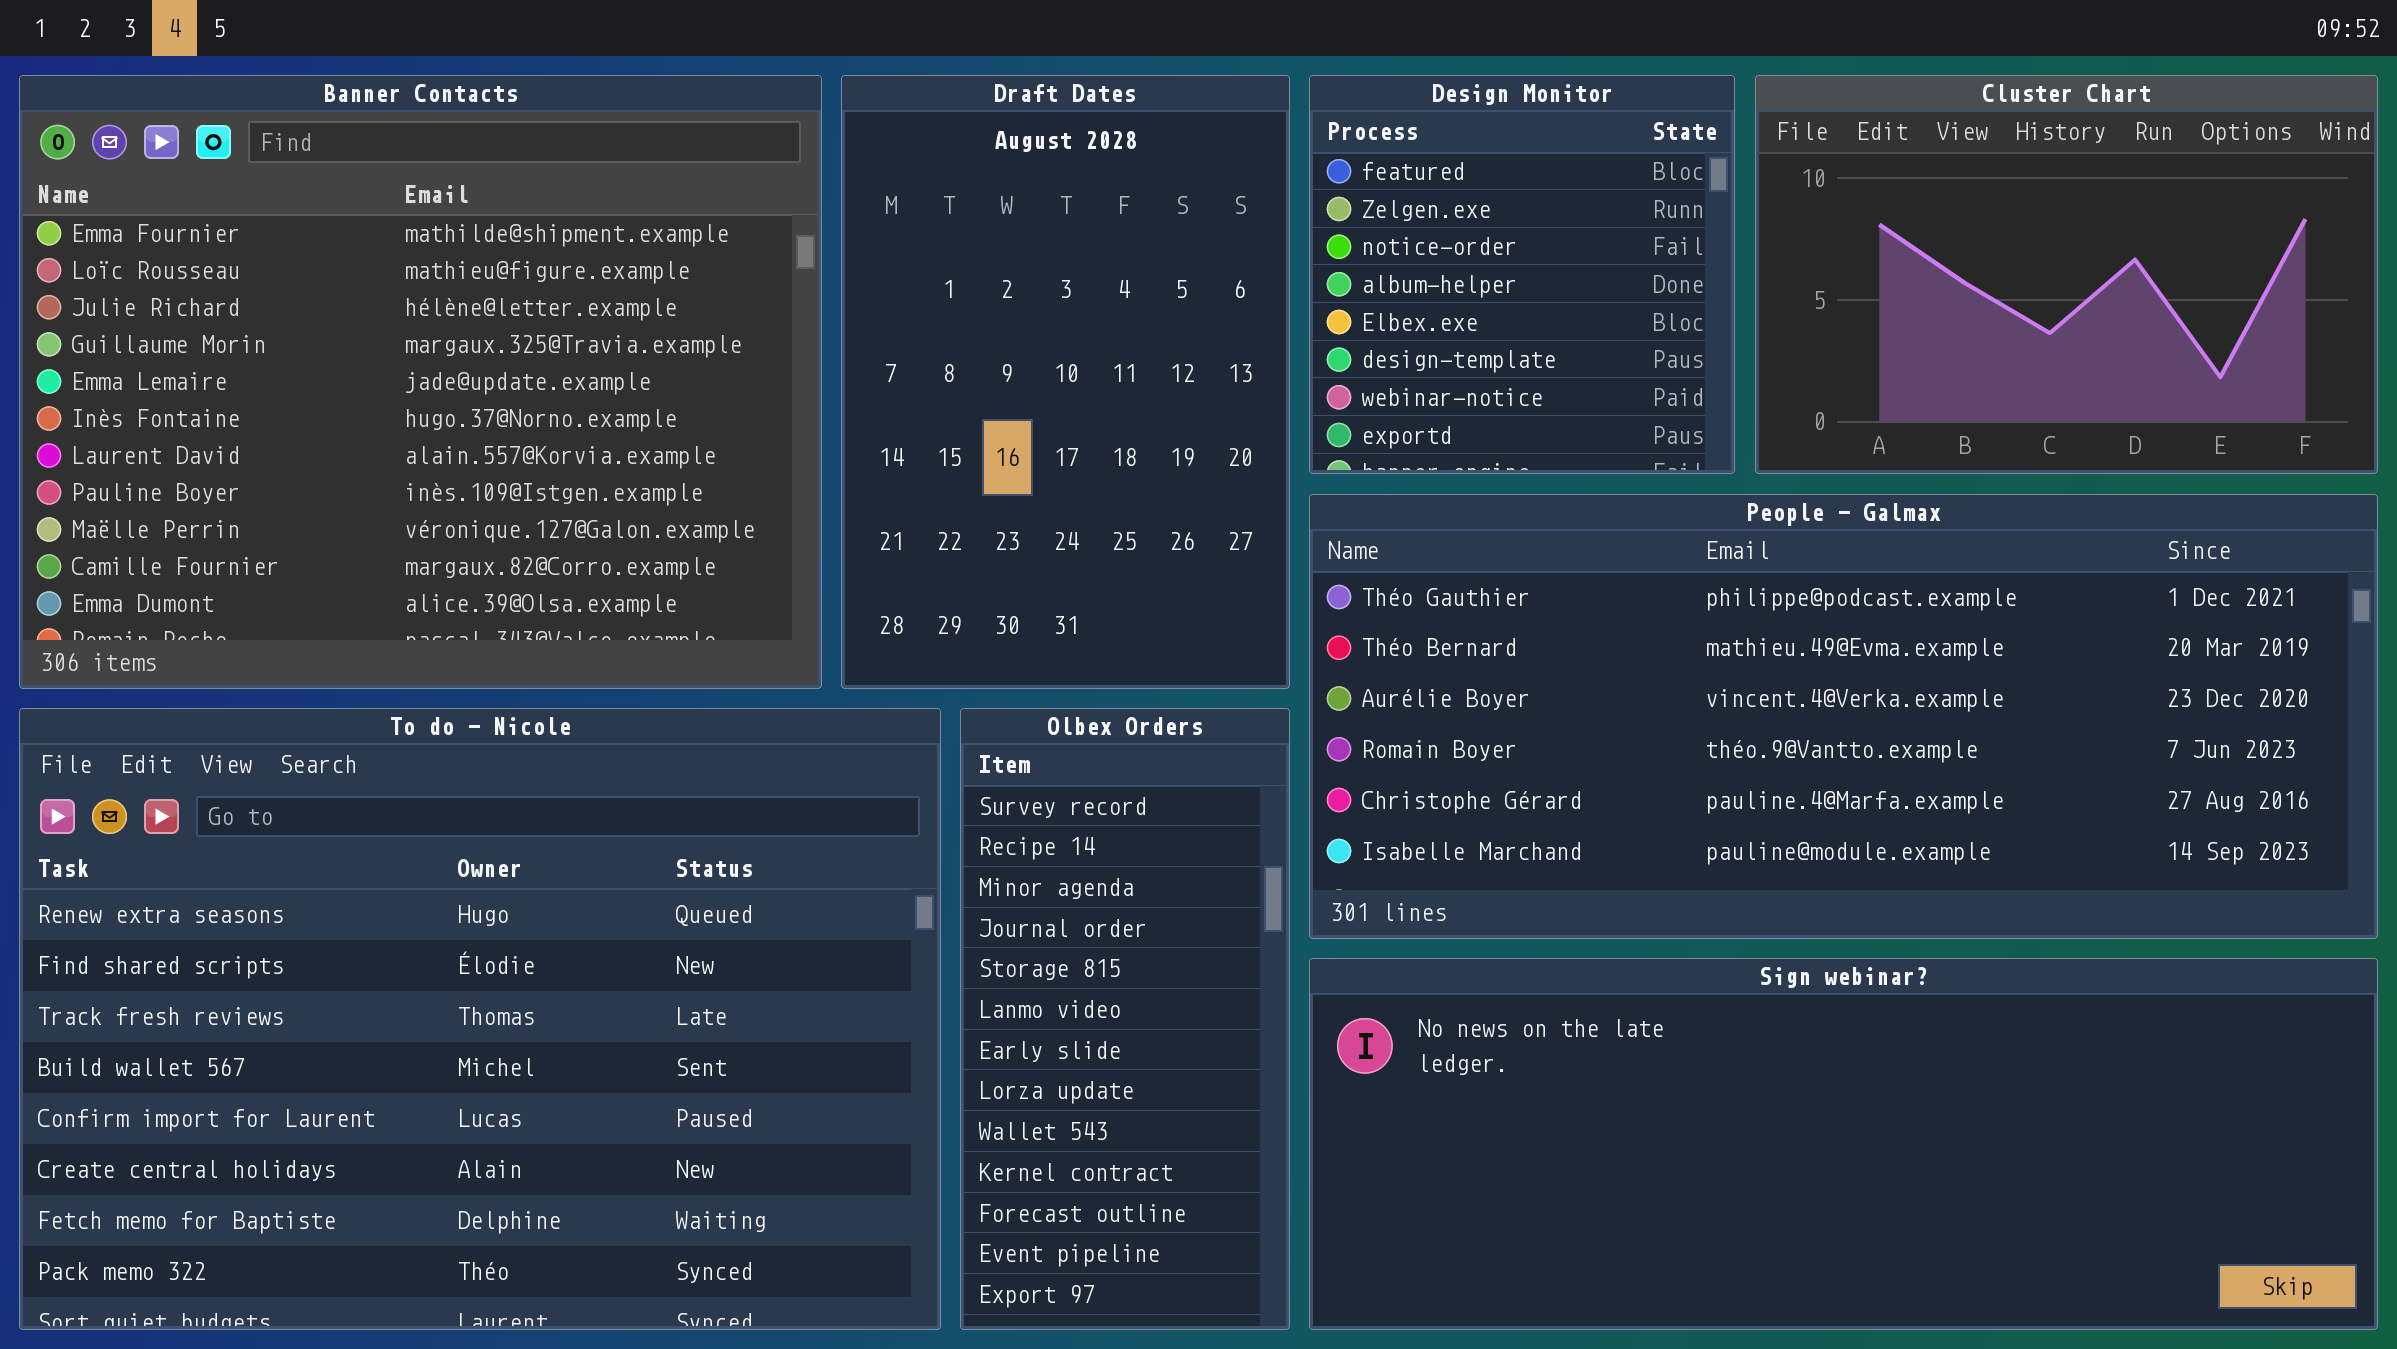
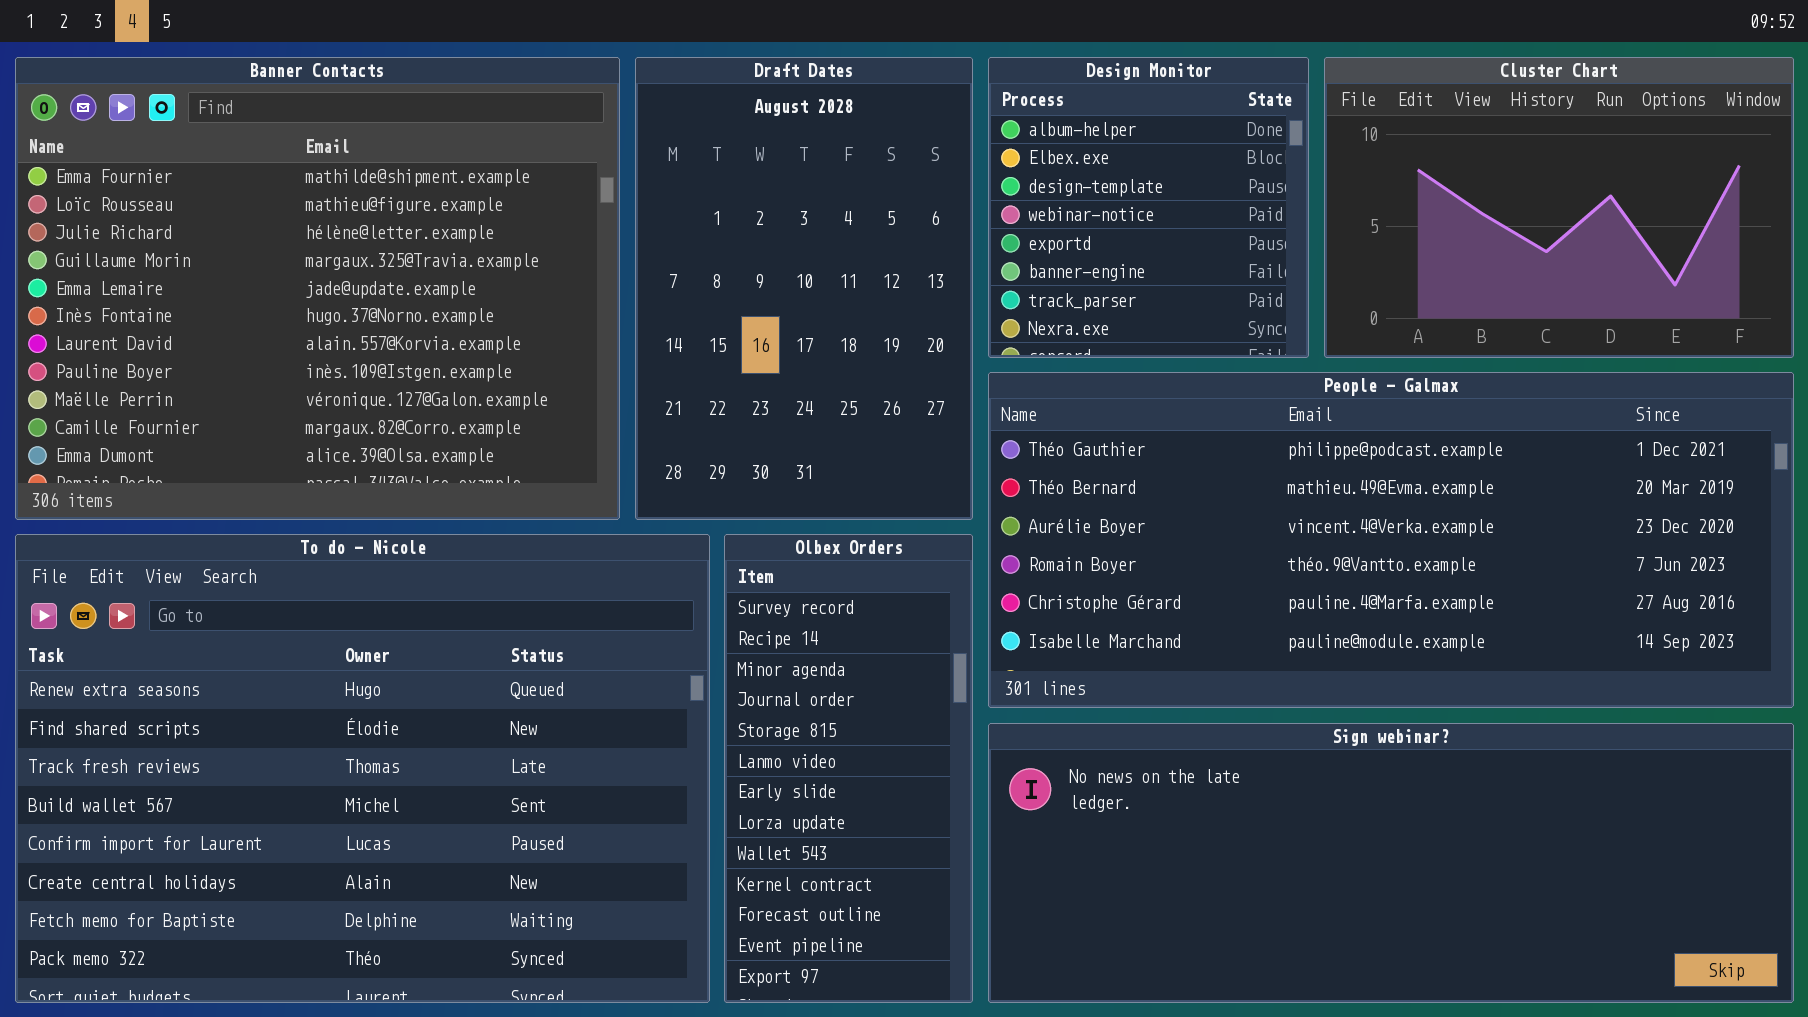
Design Monitor: [1309,75,1735,474] -> [988,57,1309,358], scrolled down 3 rows

